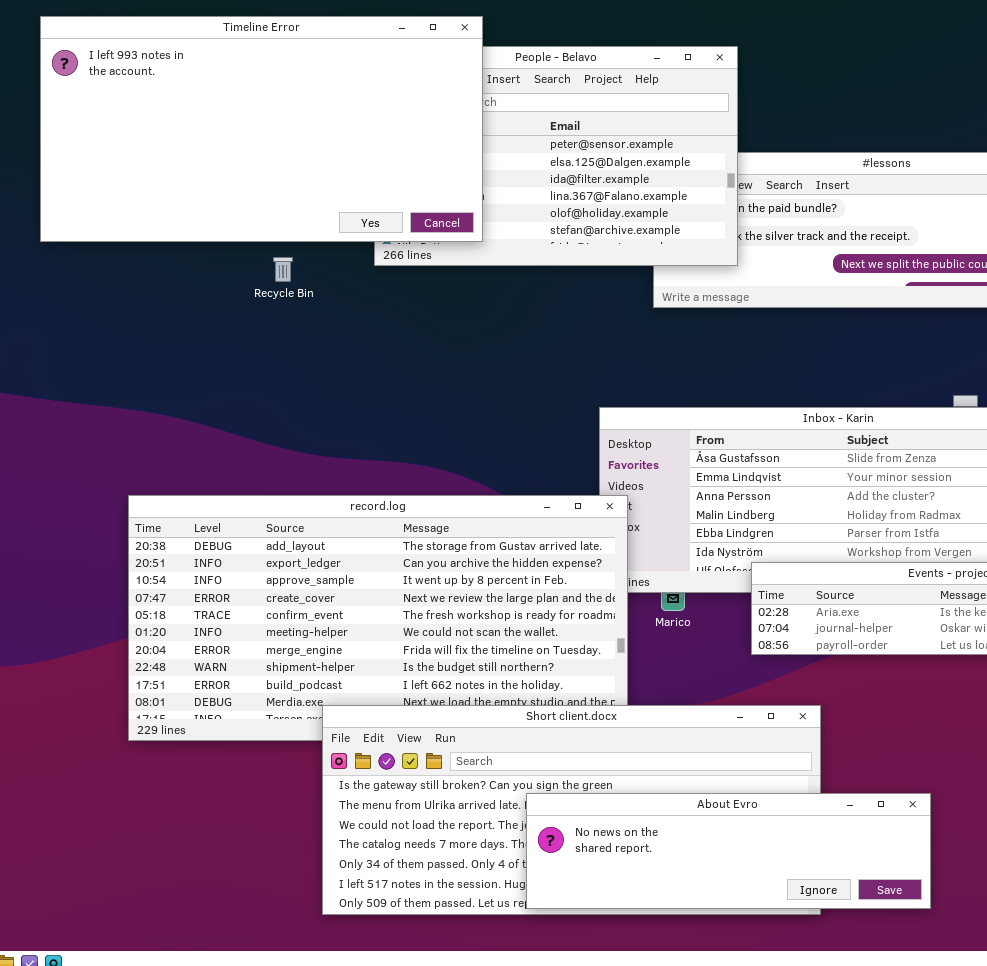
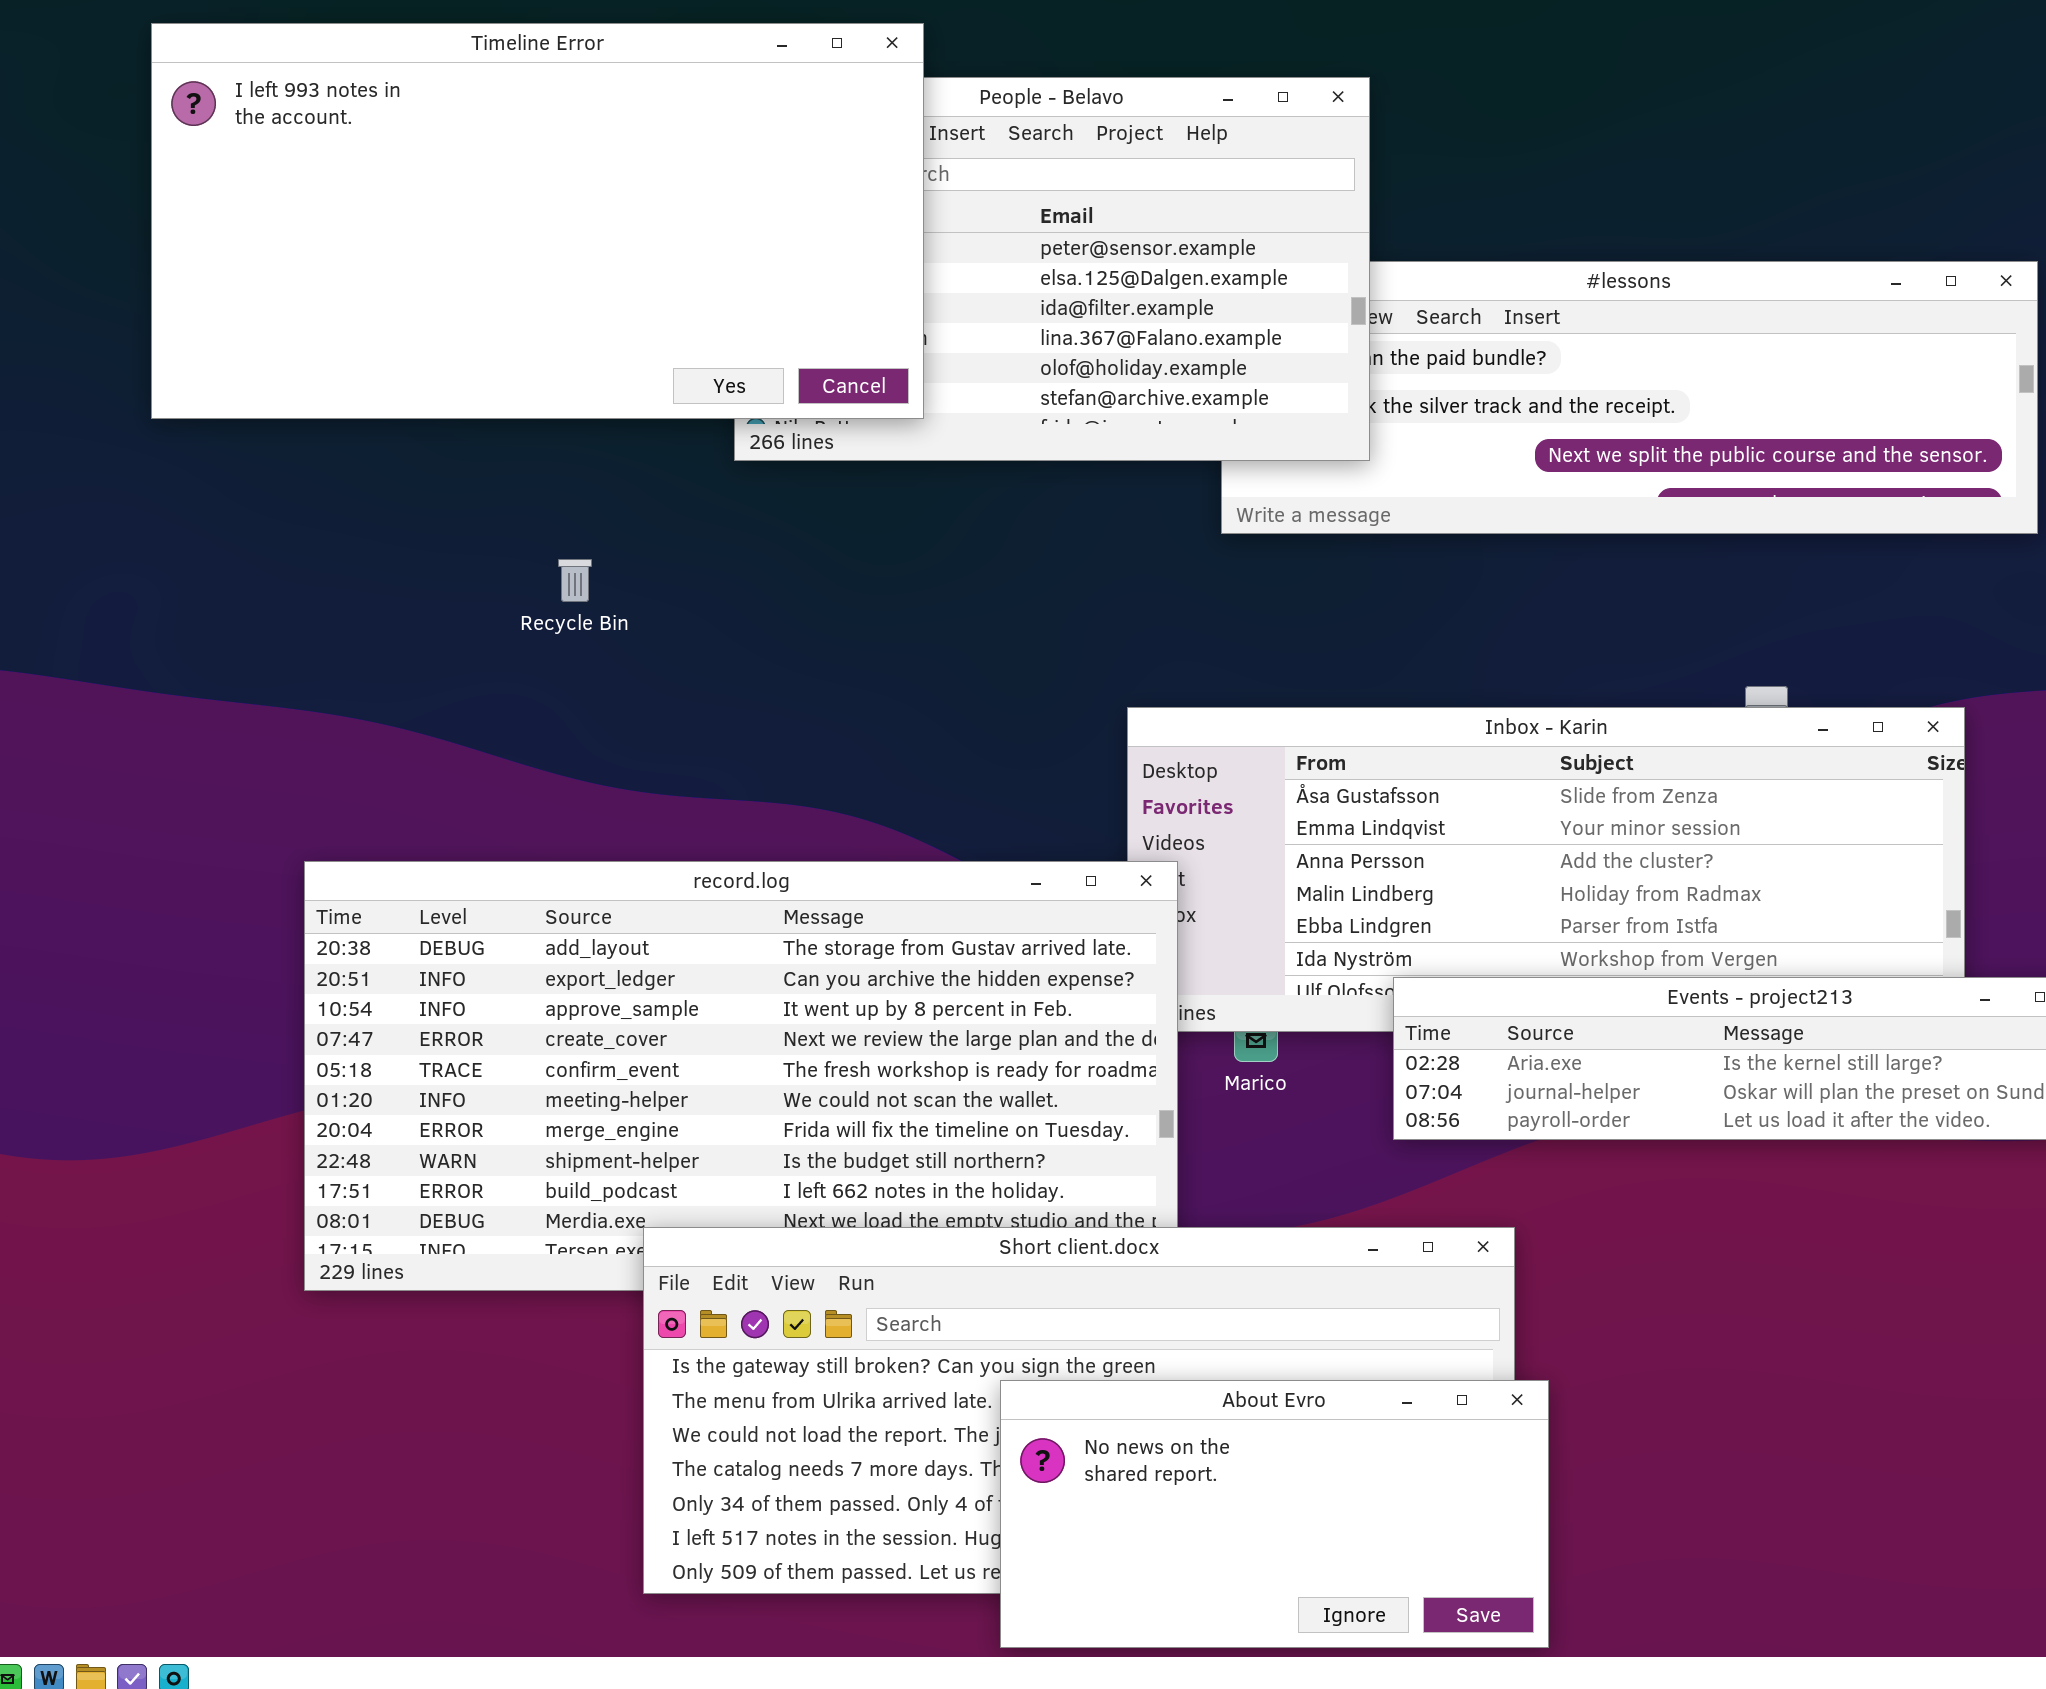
Recycle Bin: [273,257,293,282] -> [558,559,592,602], moved
About Evro: [526,793,931,909] -> [1000,1380,1549,1648], resized

